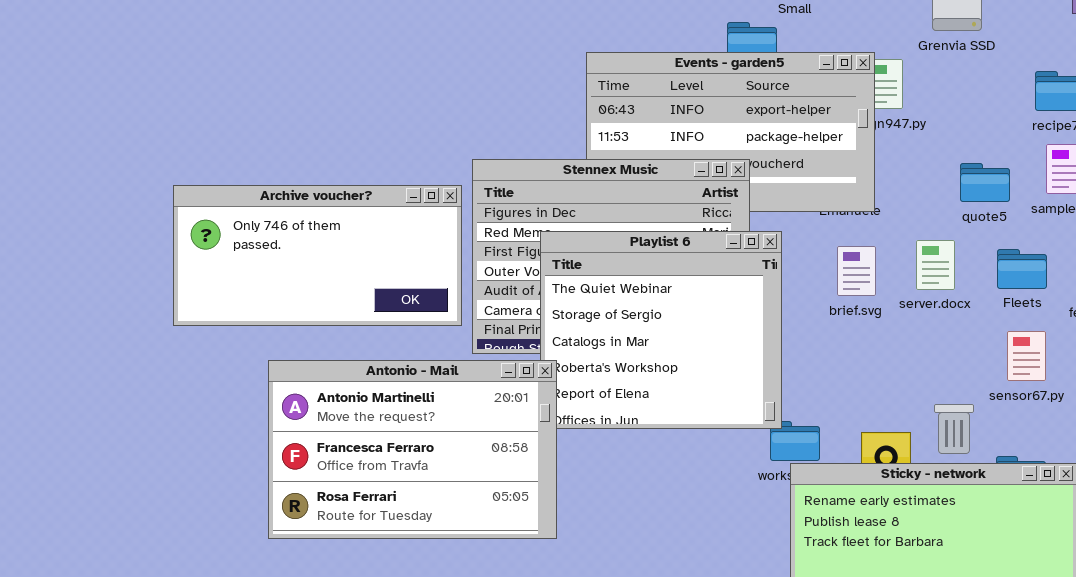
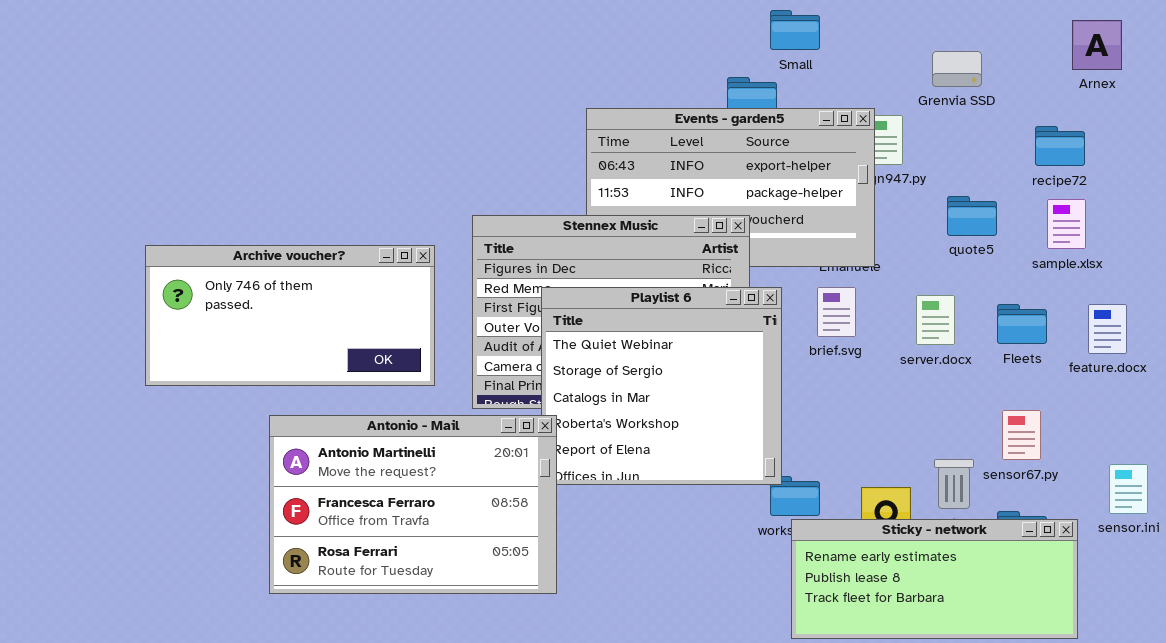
quote5: [960,163,1010,202] -> [947,196,997,236], moved
Archive voucher?: [173,185,462,326] -> [145,245,435,386], moved
brief.svg: [837,246,876,296] -> [817,287,856,337], moved
sensor67.py: [1007,331,1046,381] -> [1002,410,1041,460], moved

